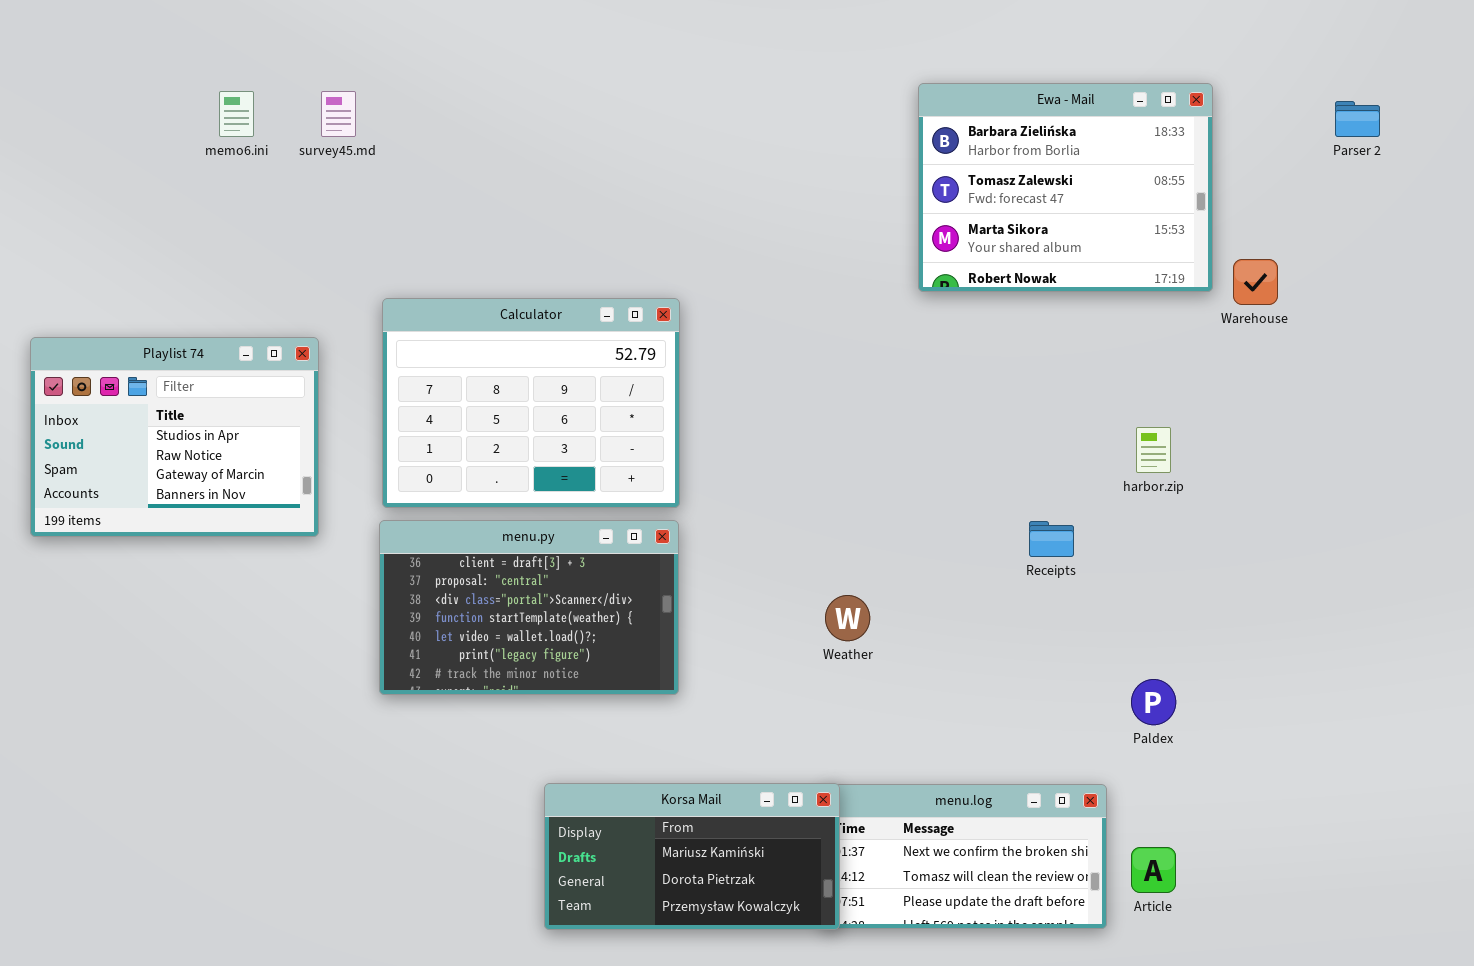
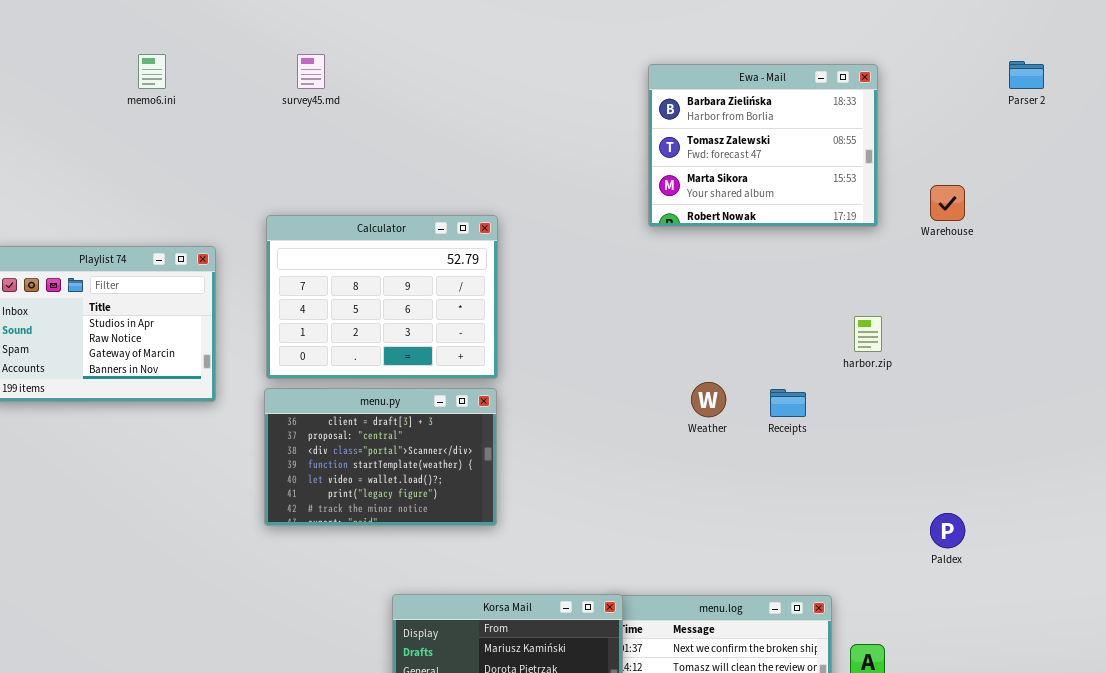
Ewa - Mail: [918,83,1213,292] -> [648,64,878,227], moved
survey45.md: [321,91,356,137] -> [297,54,325,89], moved
Weather: [825,595,870,641] -> [691,382,726,417], moved
Paldex: [1131,679,1176,725] -> [930,513,965,548], moved

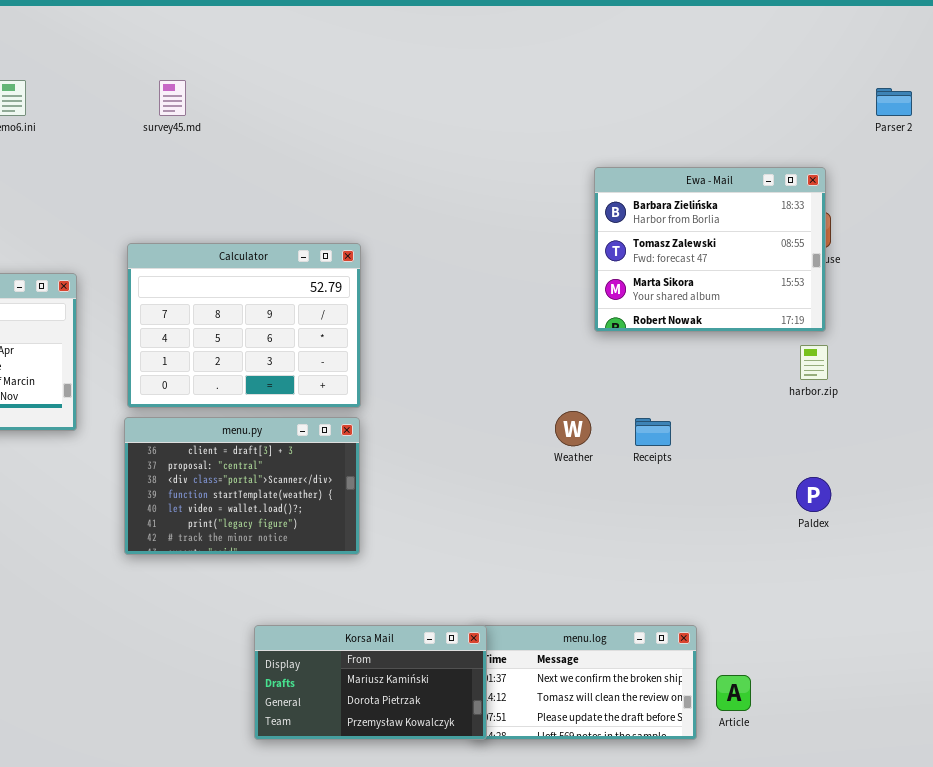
Ewa - Mail: [648,64,878,227] -> [594,167,826,332], moved
harbor.zip: [854,316,882,352] -> [800,345,828,380], moved
Paldex: [930,513,965,548] -> [796,477,831,512], moved

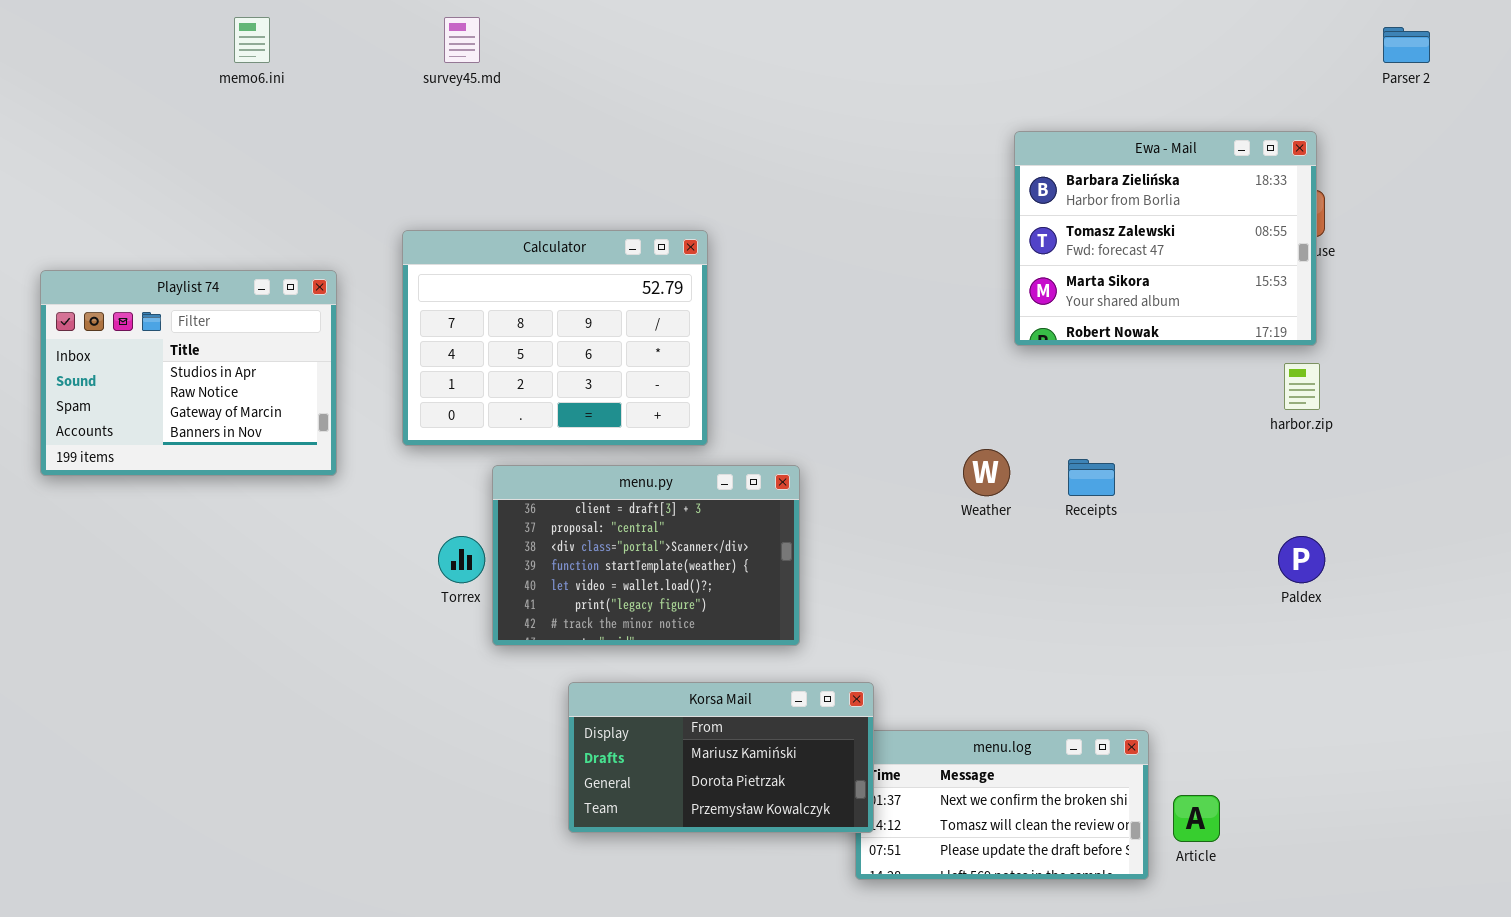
menu.py: [124,417,360,555] -> [492,465,800,646], moved
Korsa Mail: [254,625,487,740] -> [568,682,874,833], moved

